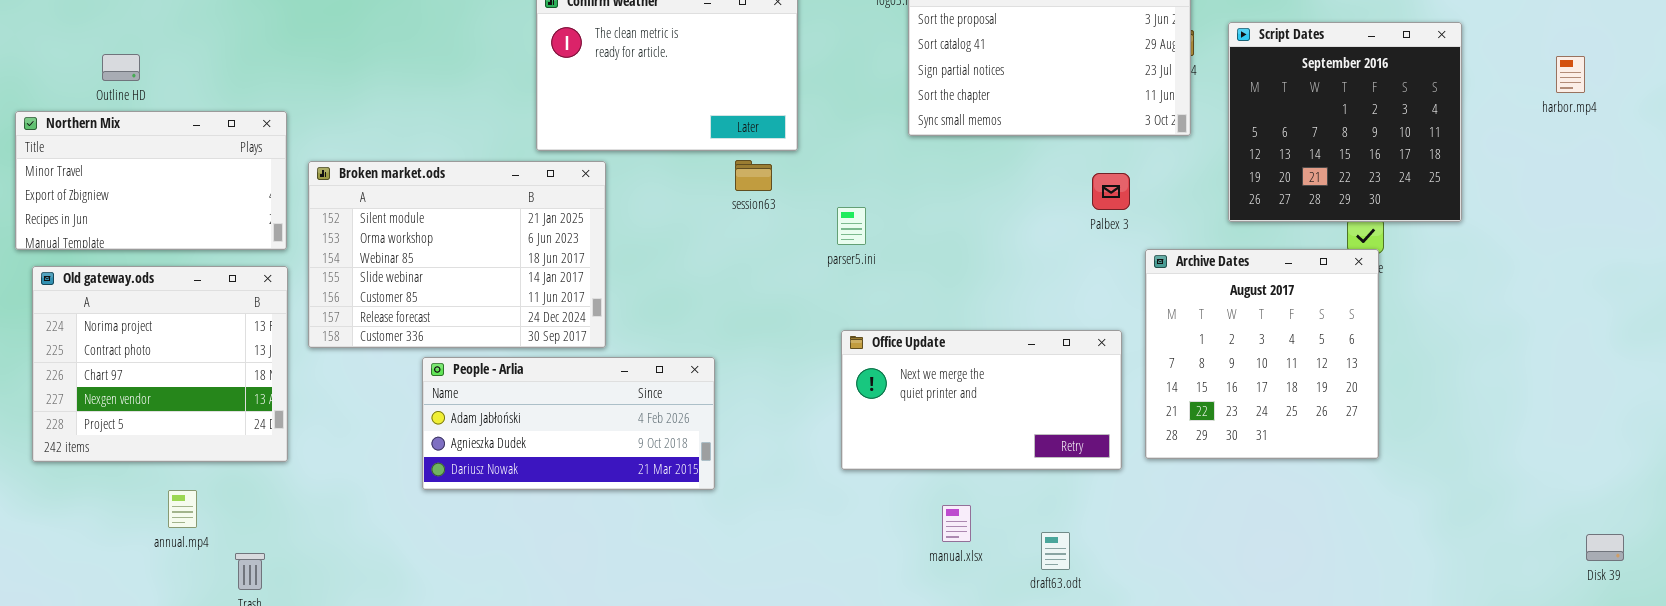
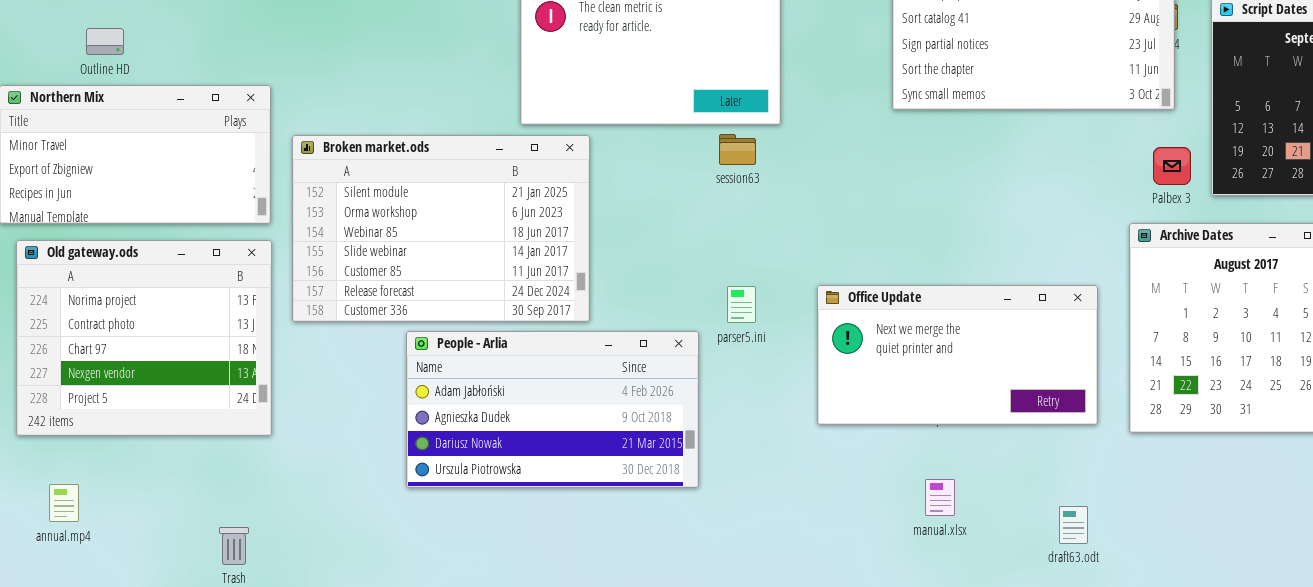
Palbex 3: [1092,173,1130,210] -> [1153,147,1191,185], moved
parser5.ini: [837,207,866,245] -> [727,286,756,323], moved
Office Update: [841,330,1122,470] -> [817,285,1098,425], moved
People - Arlia: [422,357,715,490] -> [406,331,699,488], resized
annual.mp4: [168,490,197,528] -> [49,484,79,522], moved
draft63.odt: [1041,532,1070,570] -> [1059,506,1088,544], moved

